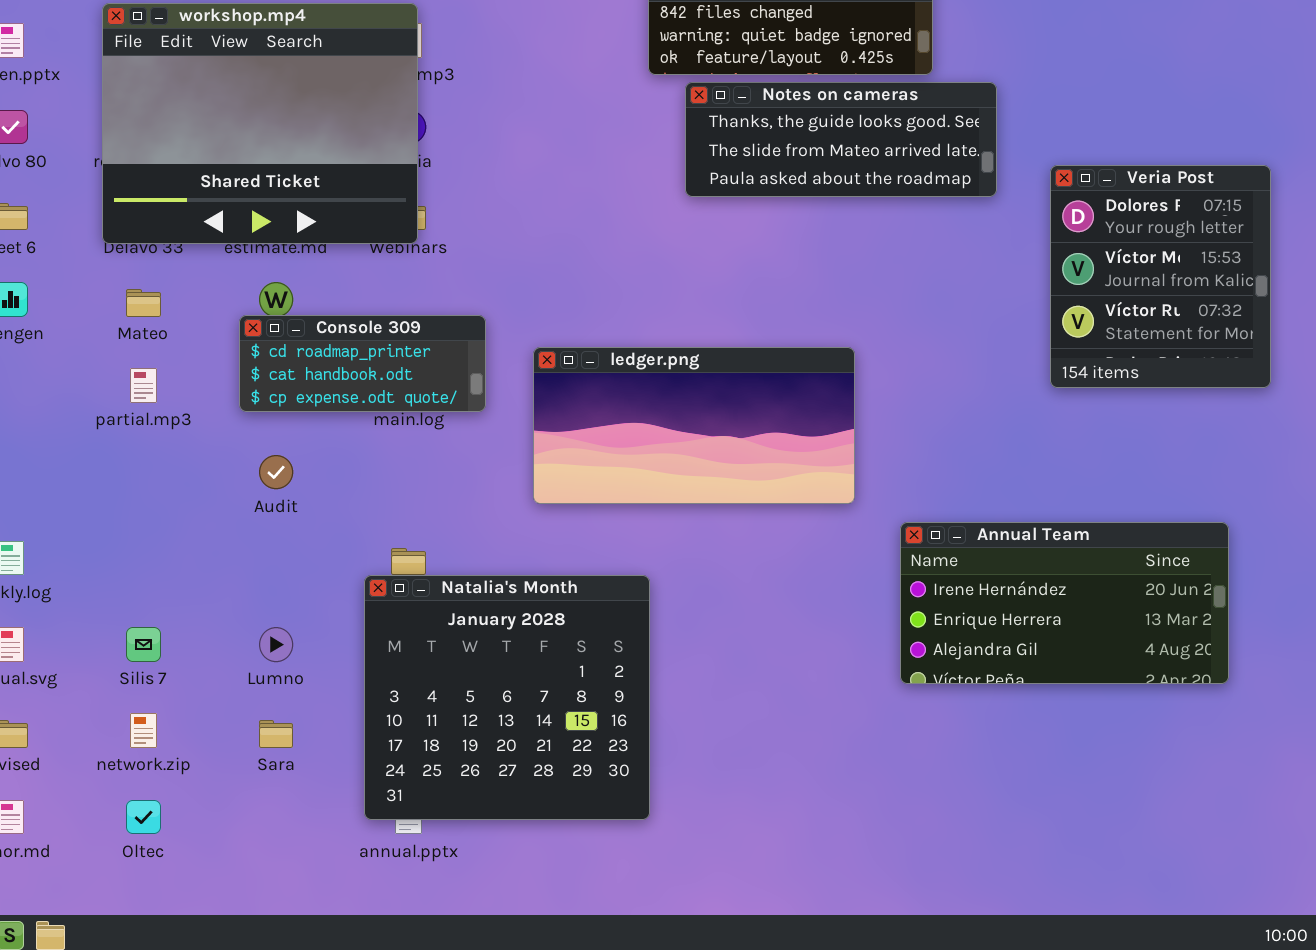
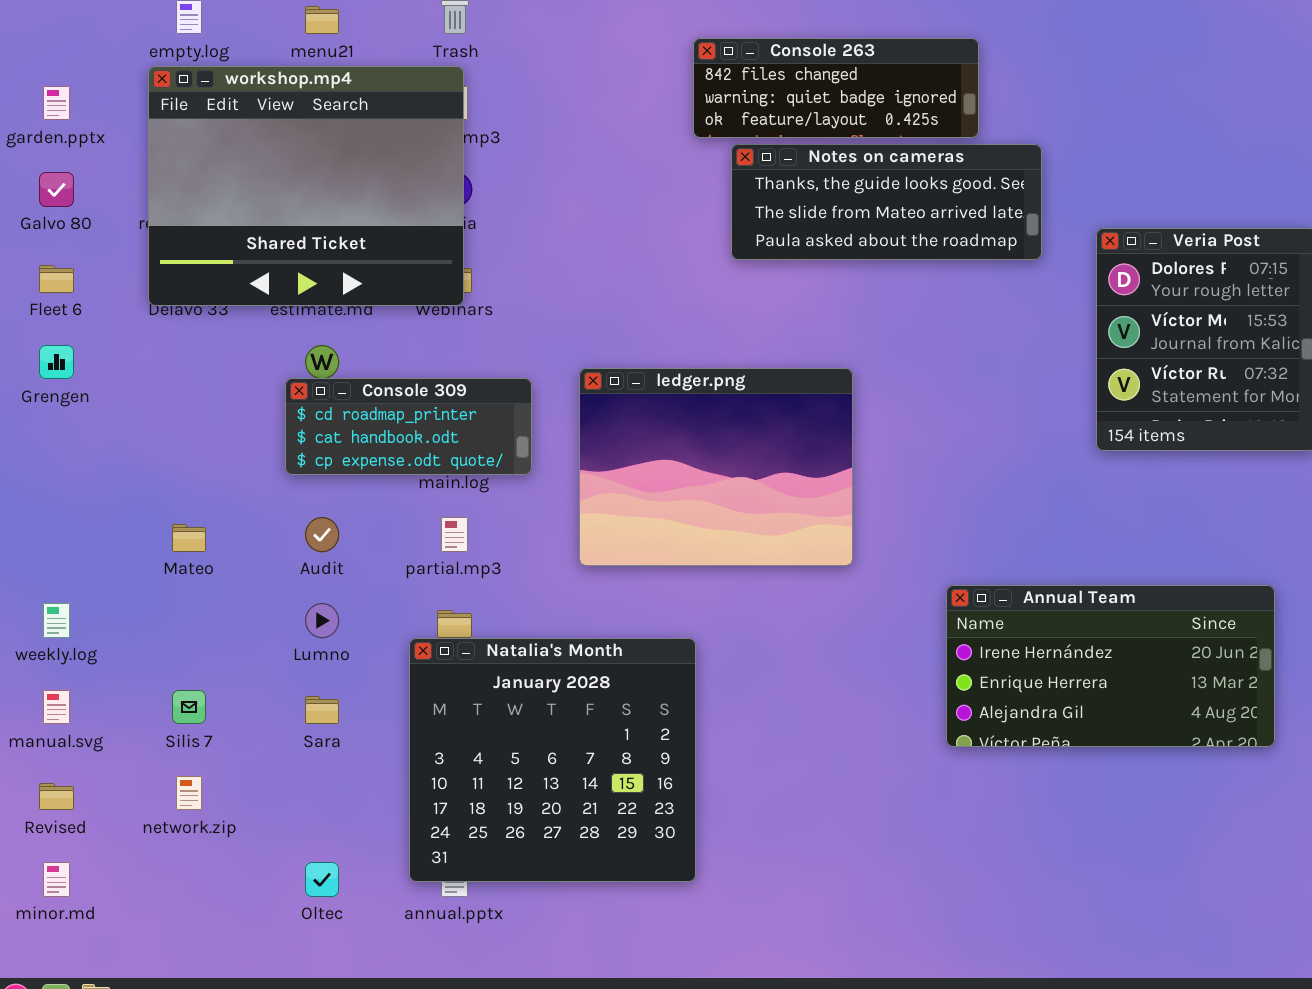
Mateo: [126,289,161,317] -> [172,524,206,552], moved
ledger.png: [533,347,855,504] -> [579,368,853,566], resized
partial.mp3: [130,368,157,403] -> [441,517,468,552], moved
Lumno: [259,627,293,662] -> [305,603,339,638], moved
Sara: [259,720,293,748] -> [305,696,339,724], moved
Oltec: [126,800,161,834] -> [305,862,339,897], moved

